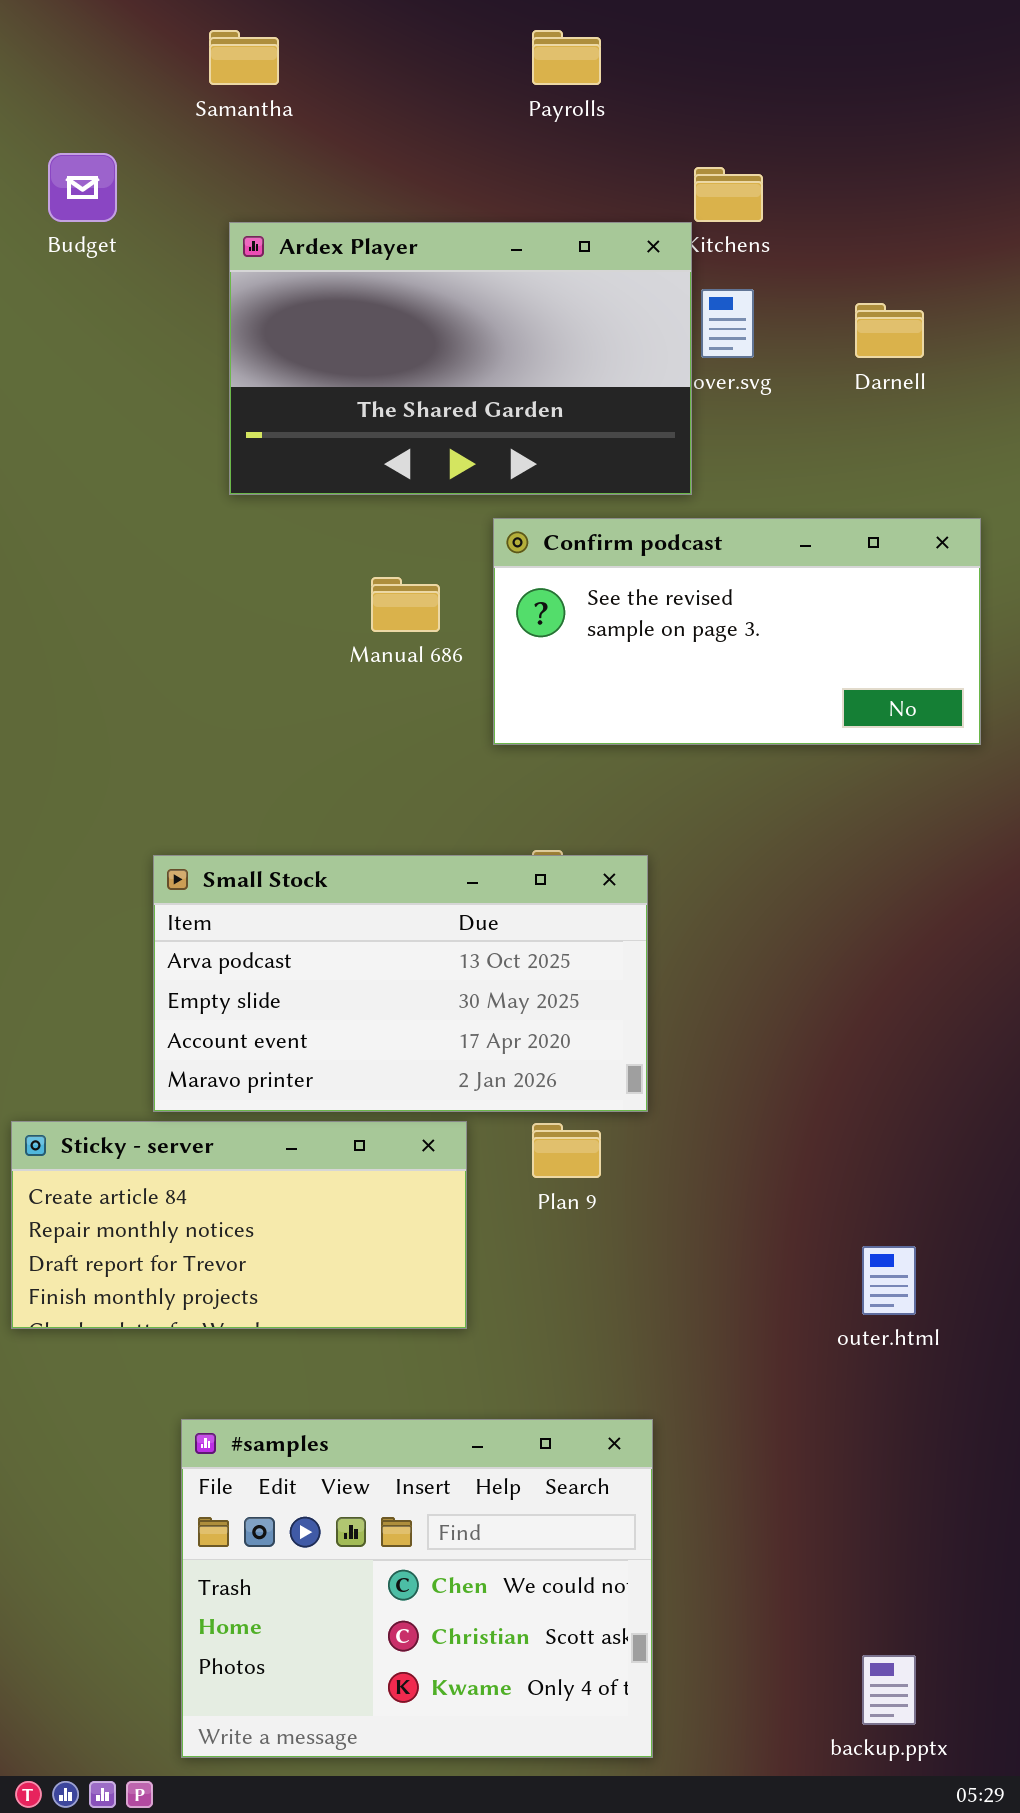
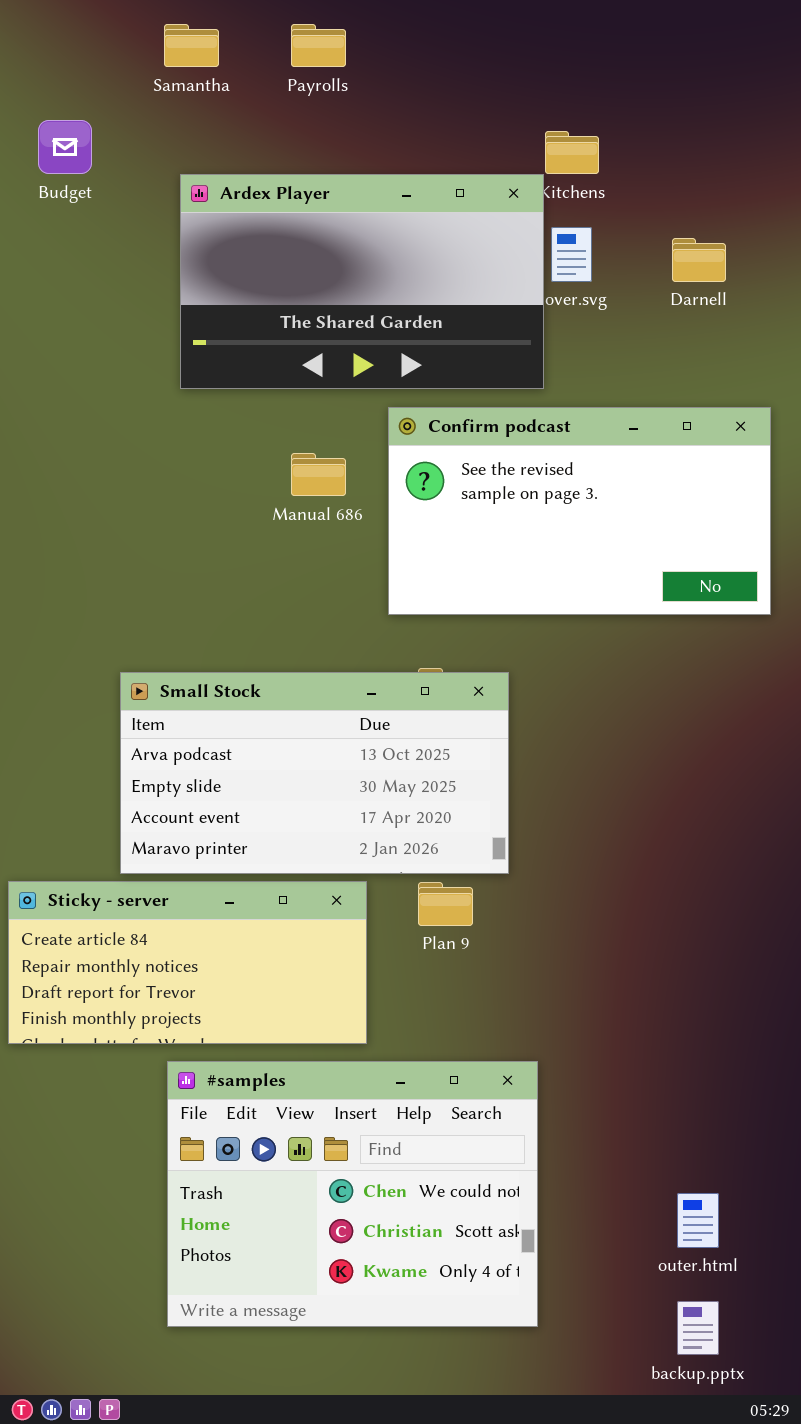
Payrolls: [532,30,601,85] -> [291,24,346,67], moved
Confirm podcast: [493,518,981,745] -> [388,407,771,615], resized
outer.html: [862,1246,916,1315] -> [677,1193,719,1248], moved
#samples: [181,1419,653,1758] -> [167,1061,538,1327], moved

